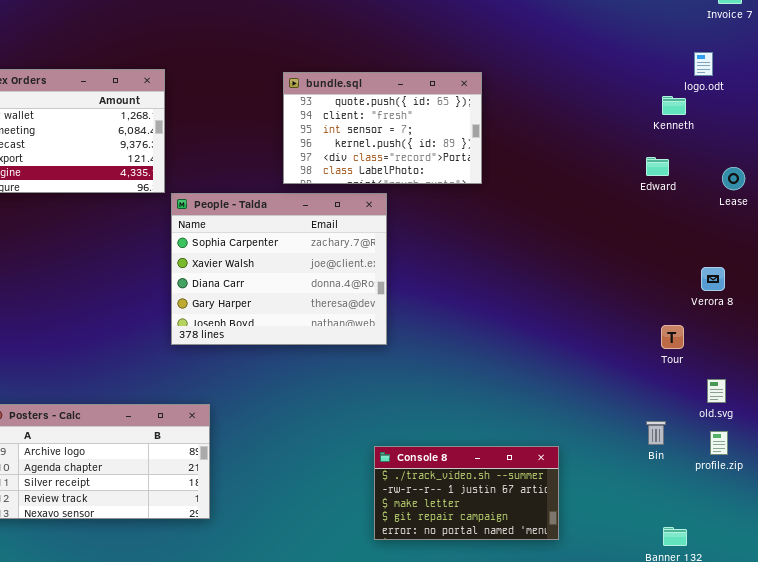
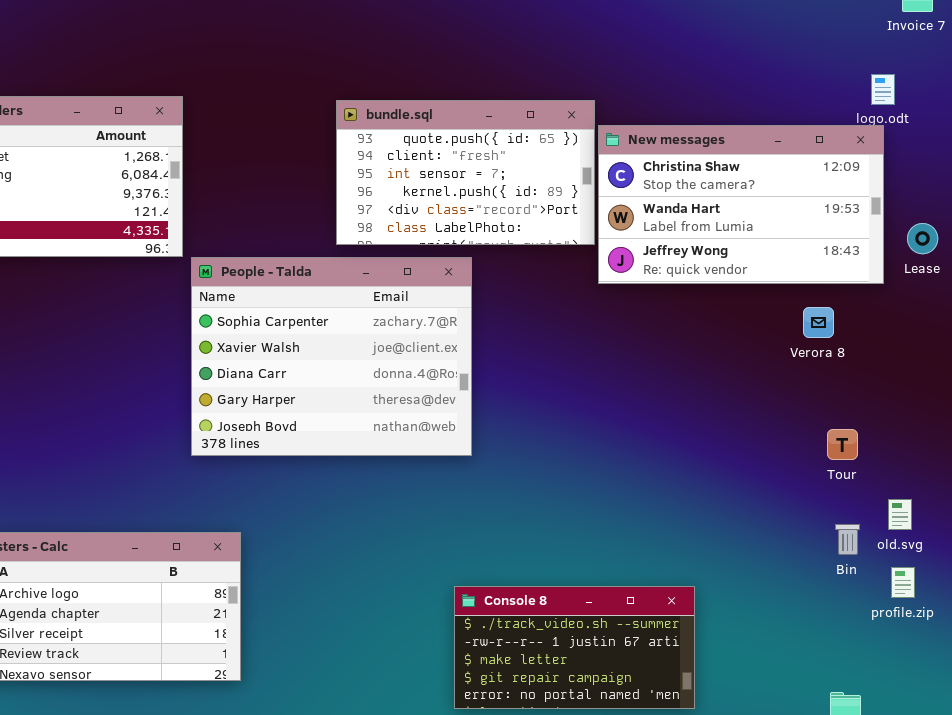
New messages: none -> [598,125,884,284], opened
Verora 8: [701,267,725,291] -> [803,307,834,338], moved
Bin: [646,421,666,445] -> [835,524,860,555], moved

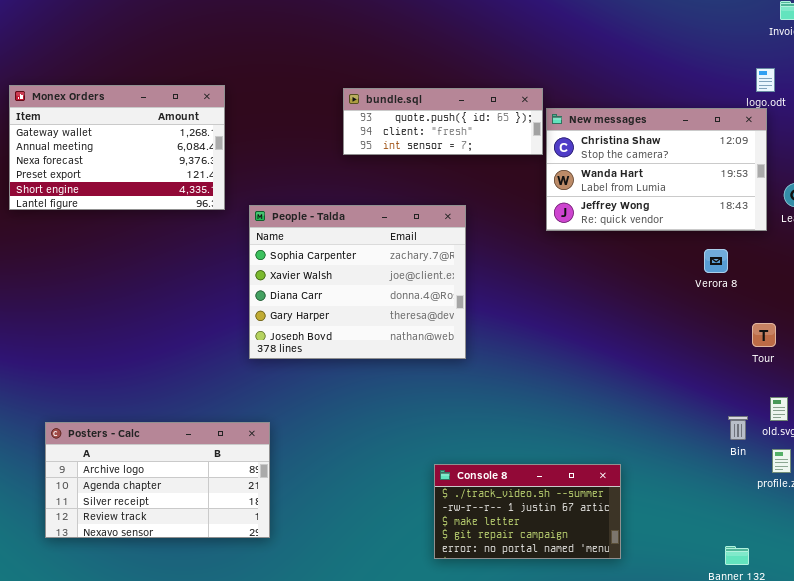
bundle.sql: [336,100,595,245] -> [343,88,543,155], resized
People - Talda: [191,257,472,456] -> [249,205,466,359], moved
Tour: [827,429,858,460] -> [752,323,776,347], moved

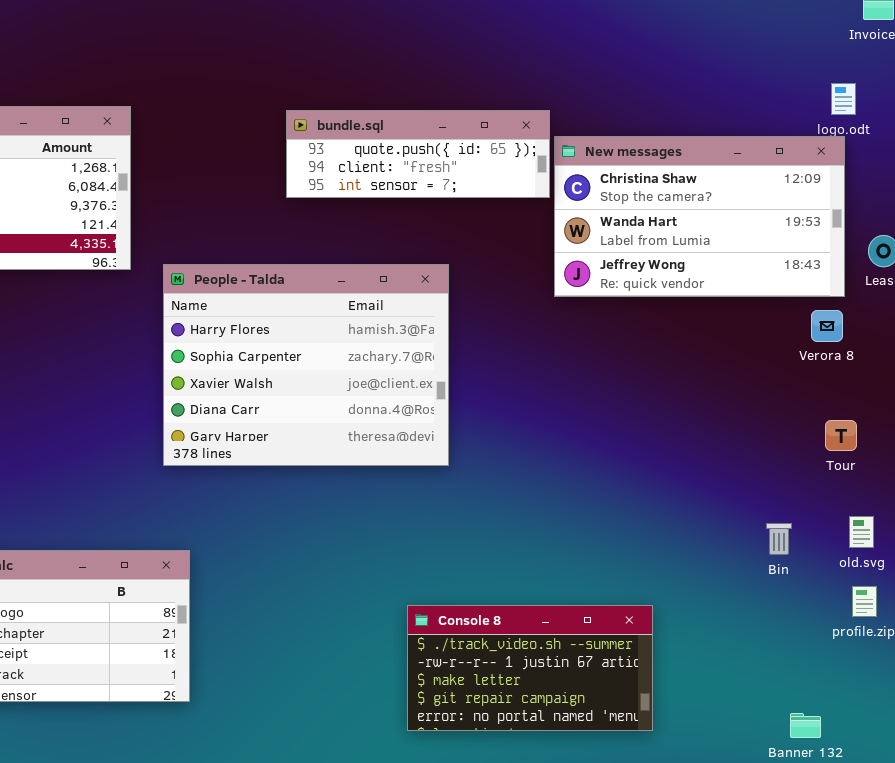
People - Talda: [249,205,466,359] -> [163,264,449,466], scrolled up 1 row
Verora 8: [704,249,728,273] -> [811,310,843,342], moved
Bin: [728,416,748,440] -> [766,523,792,555], moved

